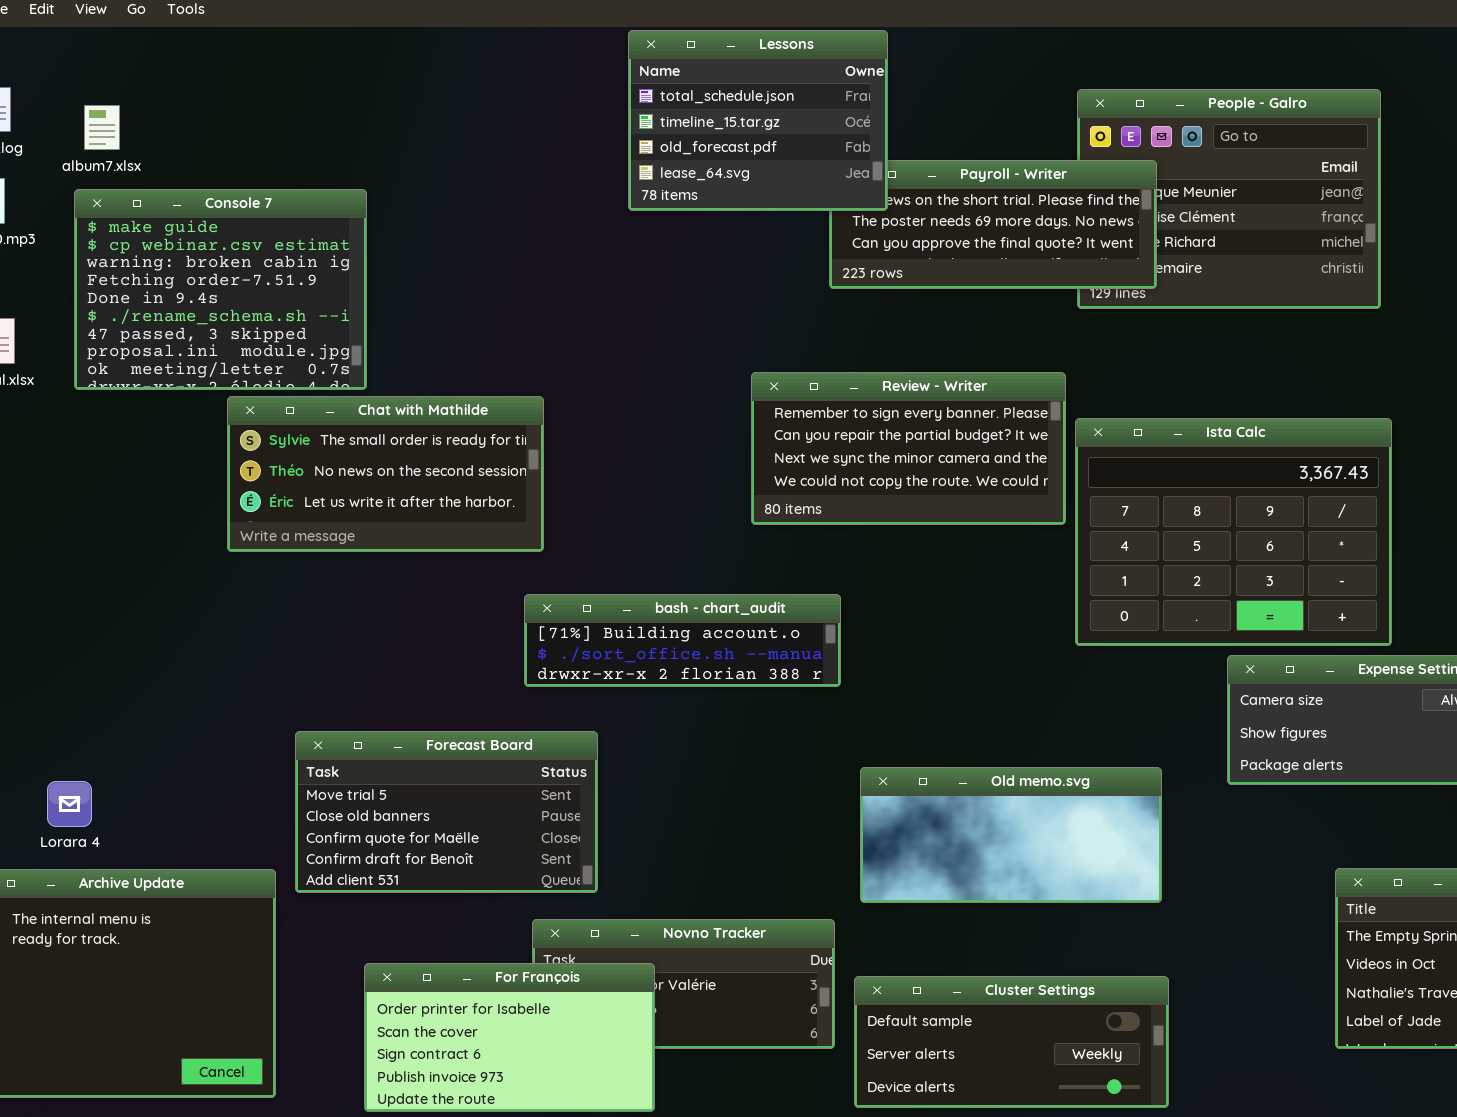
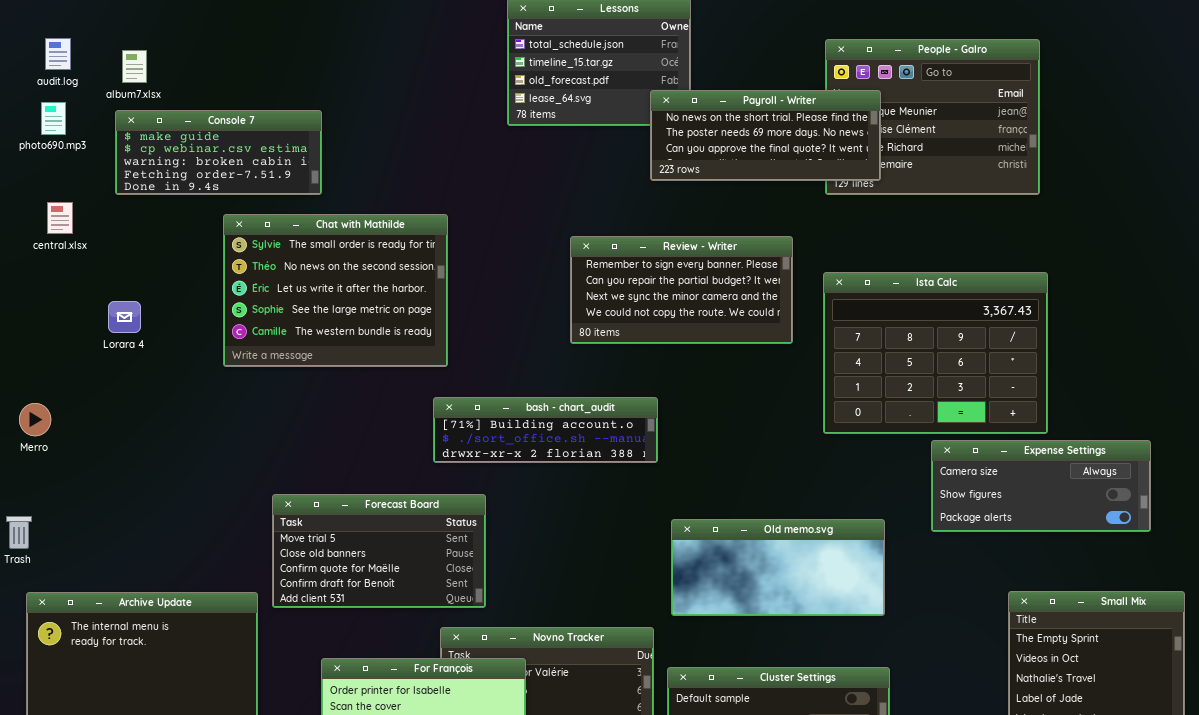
Payroll - Writer: [829,160,1157,289] -> [650,90,881,181], raised
Console 7: [74,189,367,390] -> [115,110,322,195], resized
Review - Writer: [751,372,1066,525] -> [570,236,793,344], moved
Chat with Mathilde: [227,396,544,552] -> [223,214,448,367], resized
Lorara 4: [47,781,92,827] -> [108,301,141,333], moved

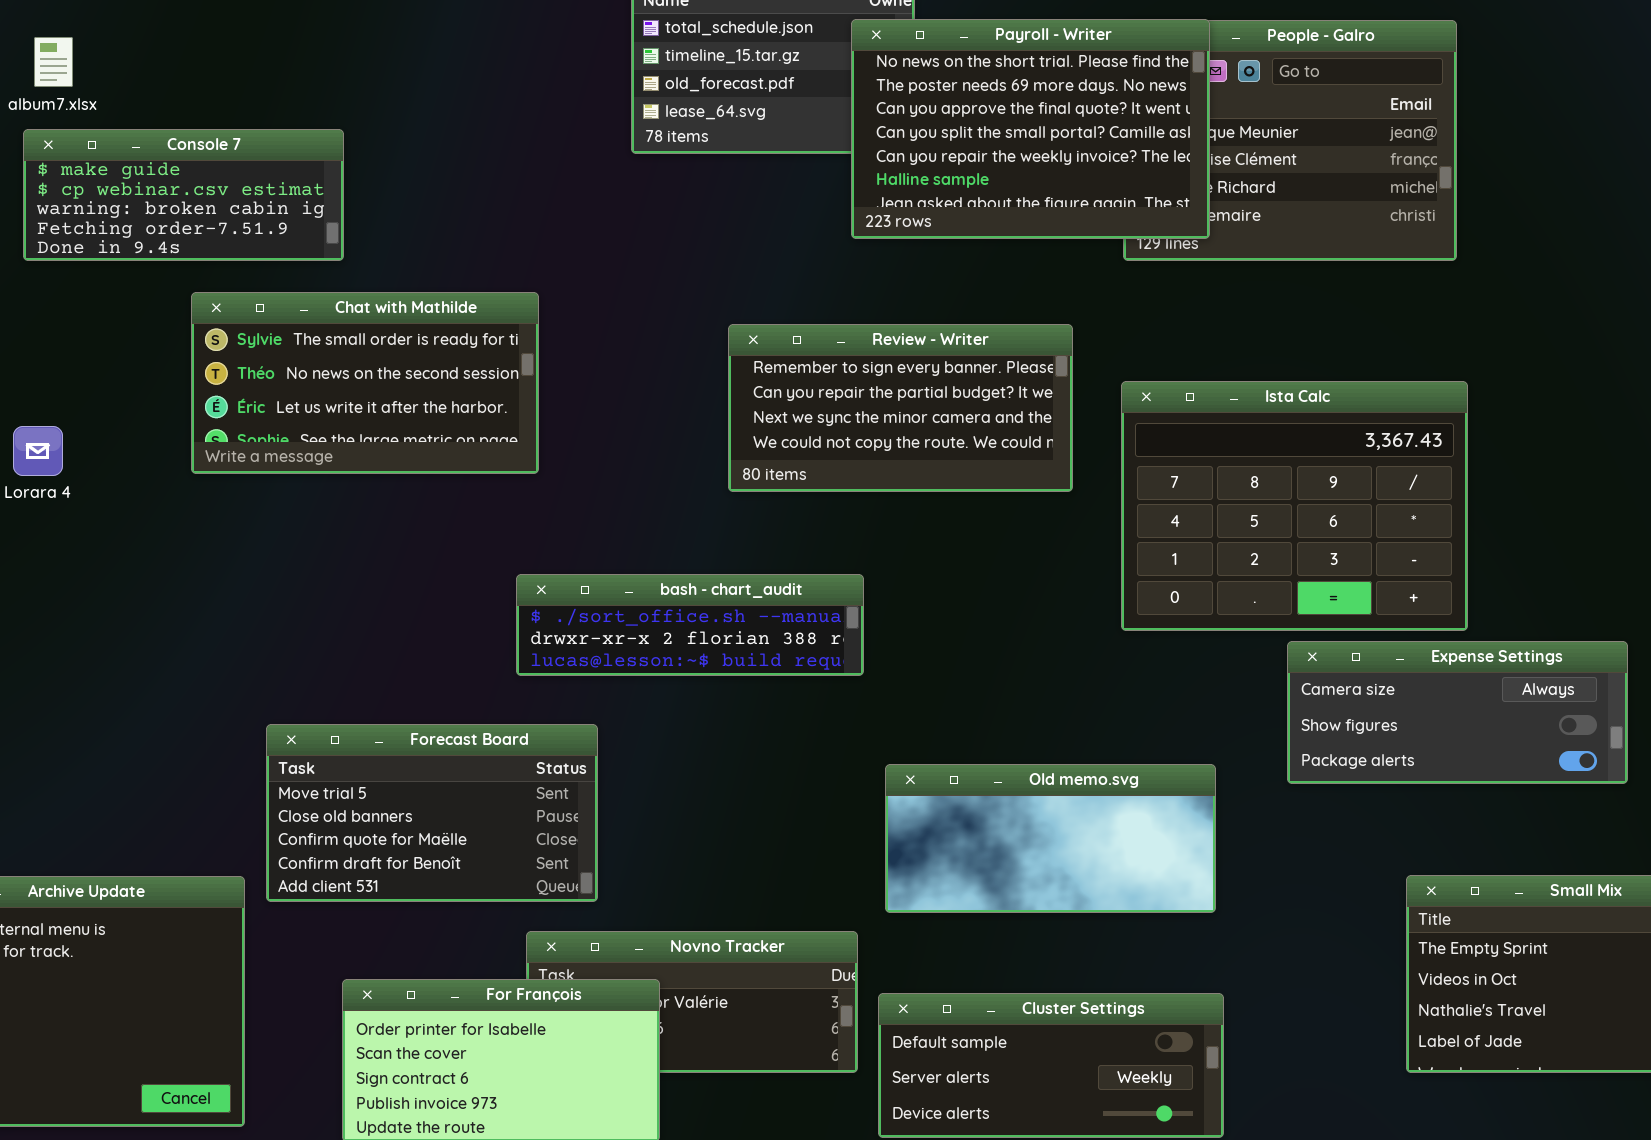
Payroll - Writer: [650,90,881,181] -> [851,19,1210,239], resized
Chat with Mathilde: [223,214,448,367] -> [191,292,539,474], resized
bash - chart_audit: [433,397,658,463] -> [516,574,864,676], scrolled down 1 row

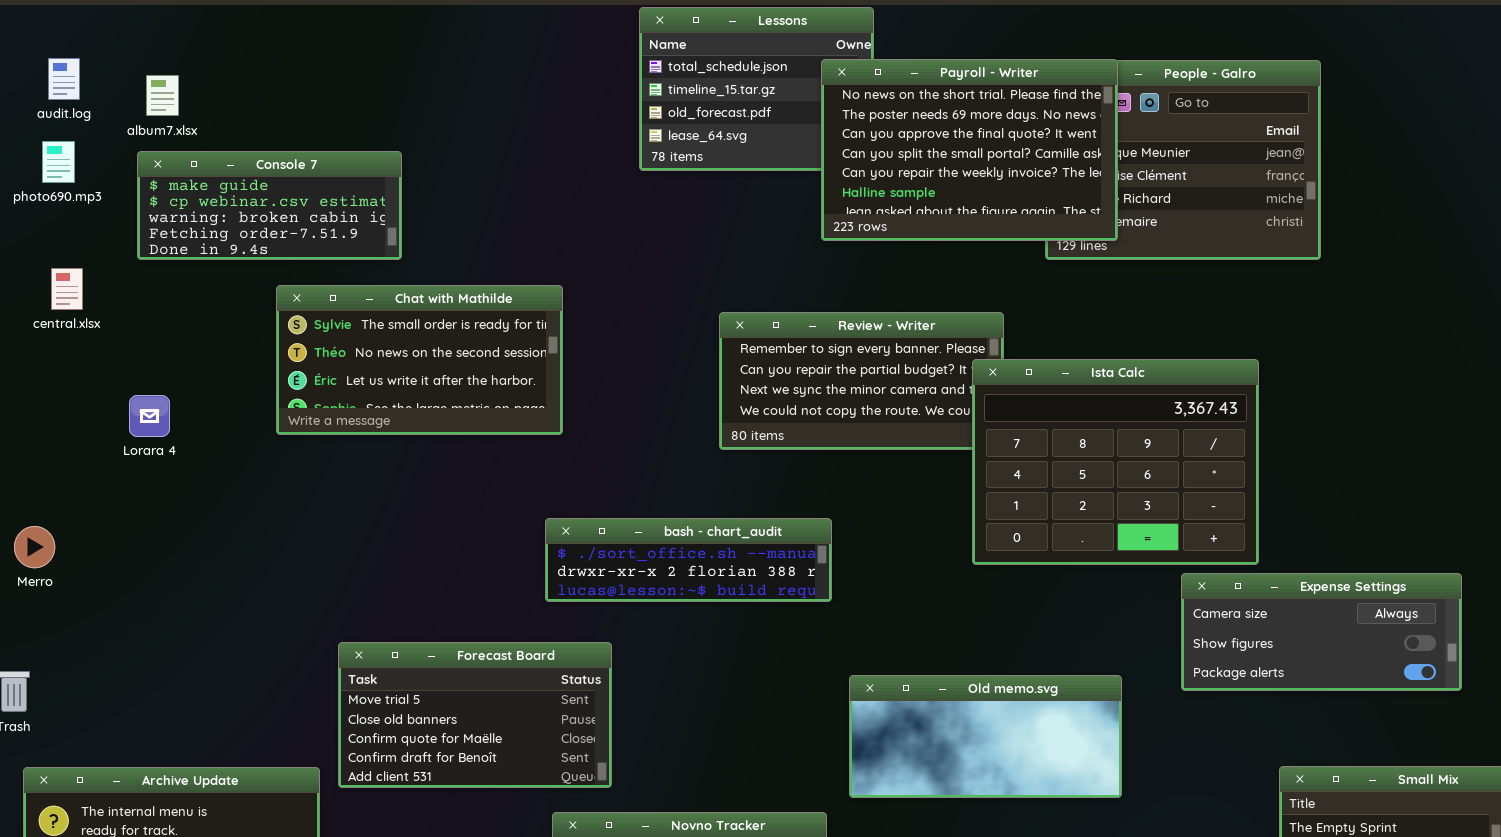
Ista Calc: [1121,381,1468,631] -> [972,359,1259,565], moved

